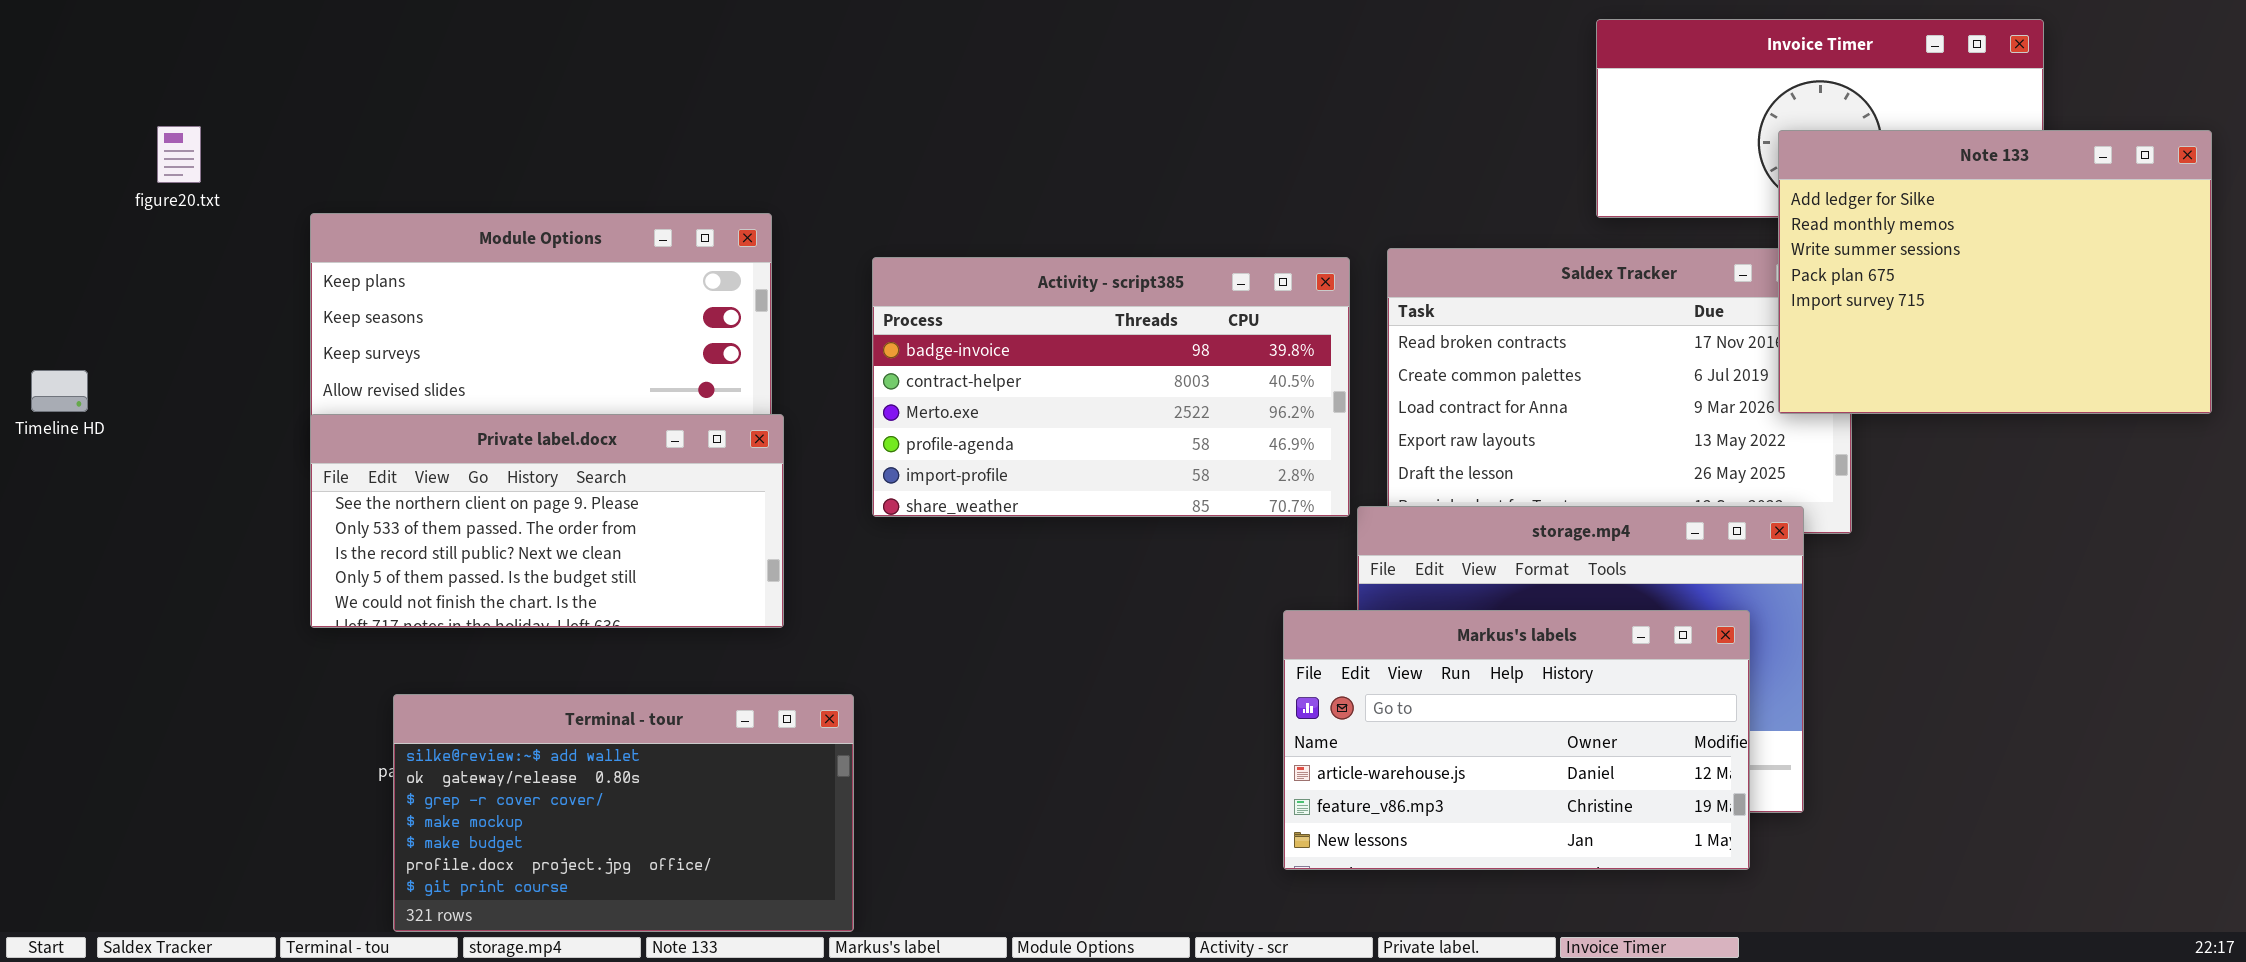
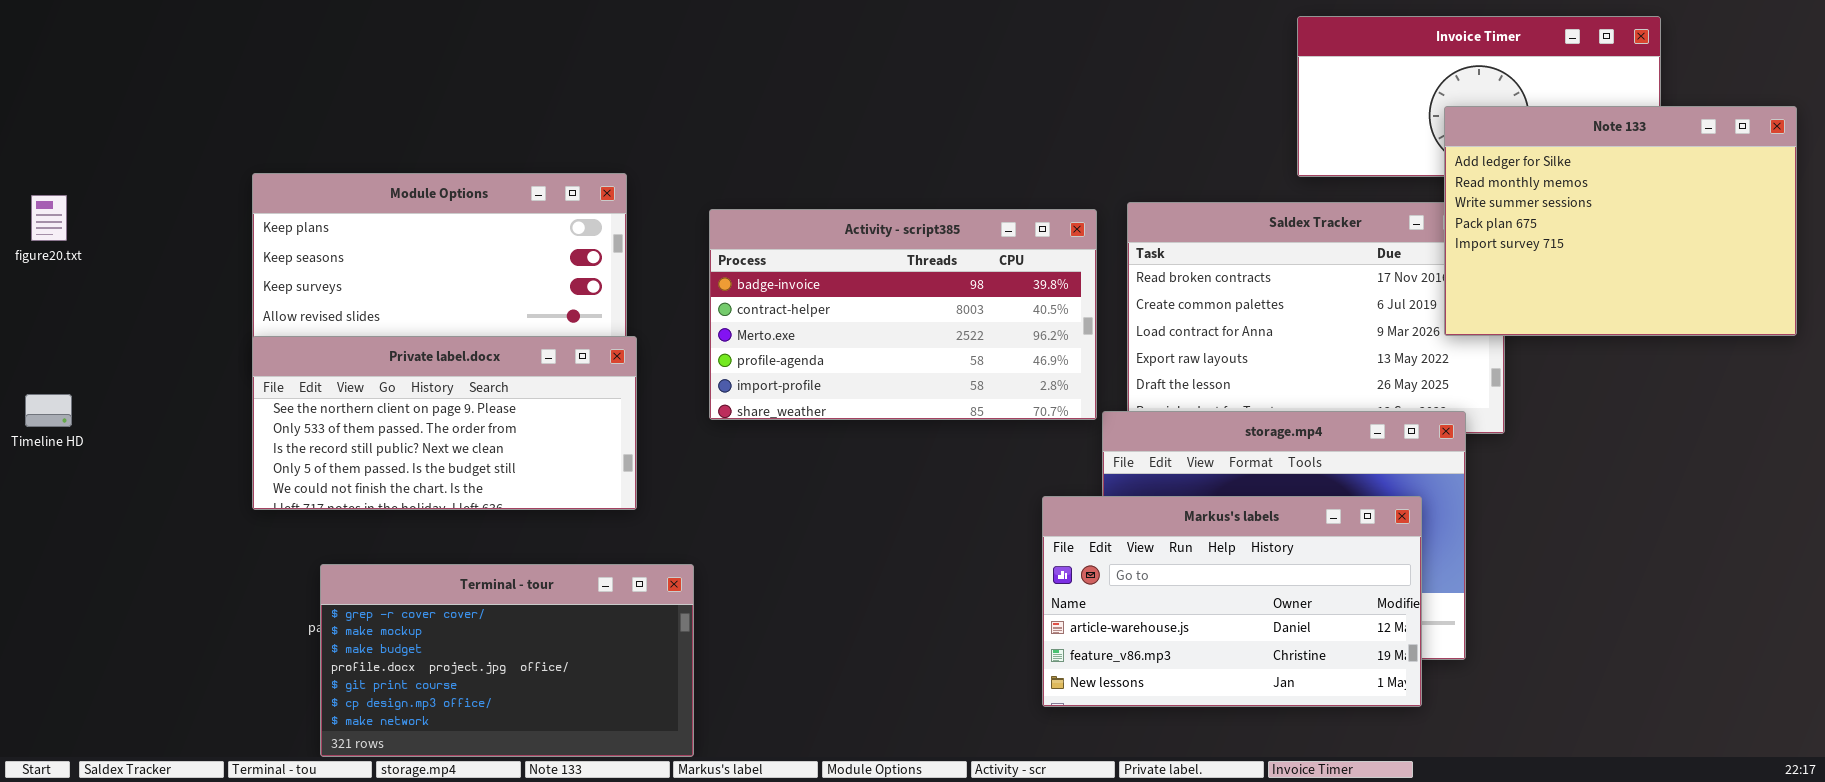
figure20.txt: [157,126,201,183] -> [31,195,67,241], moved
Timeline HD: [31,370,88,412] -> [25,394,72,427], moved
Terminal - tour: [393,694,854,932] -> [320,564,694,757], scrolled down 2 rows

